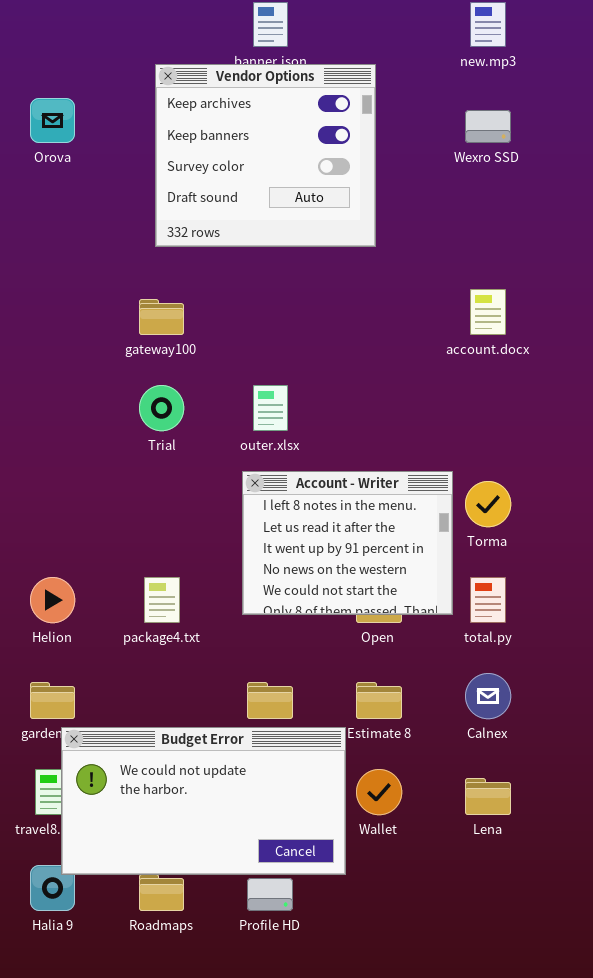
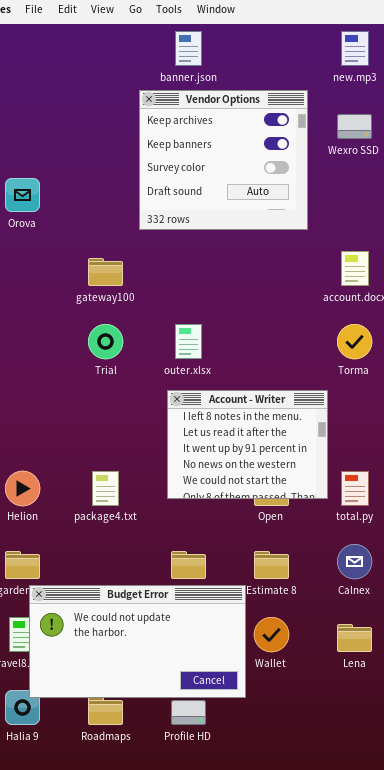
Vendor Options: [155,64,376,247] -> [139,90,308,230], moved
Orova: [30,98,75,143] -> [5,178,40,212], moved
Torma: [465,481,511,527] -> [337,324,372,359], moved

